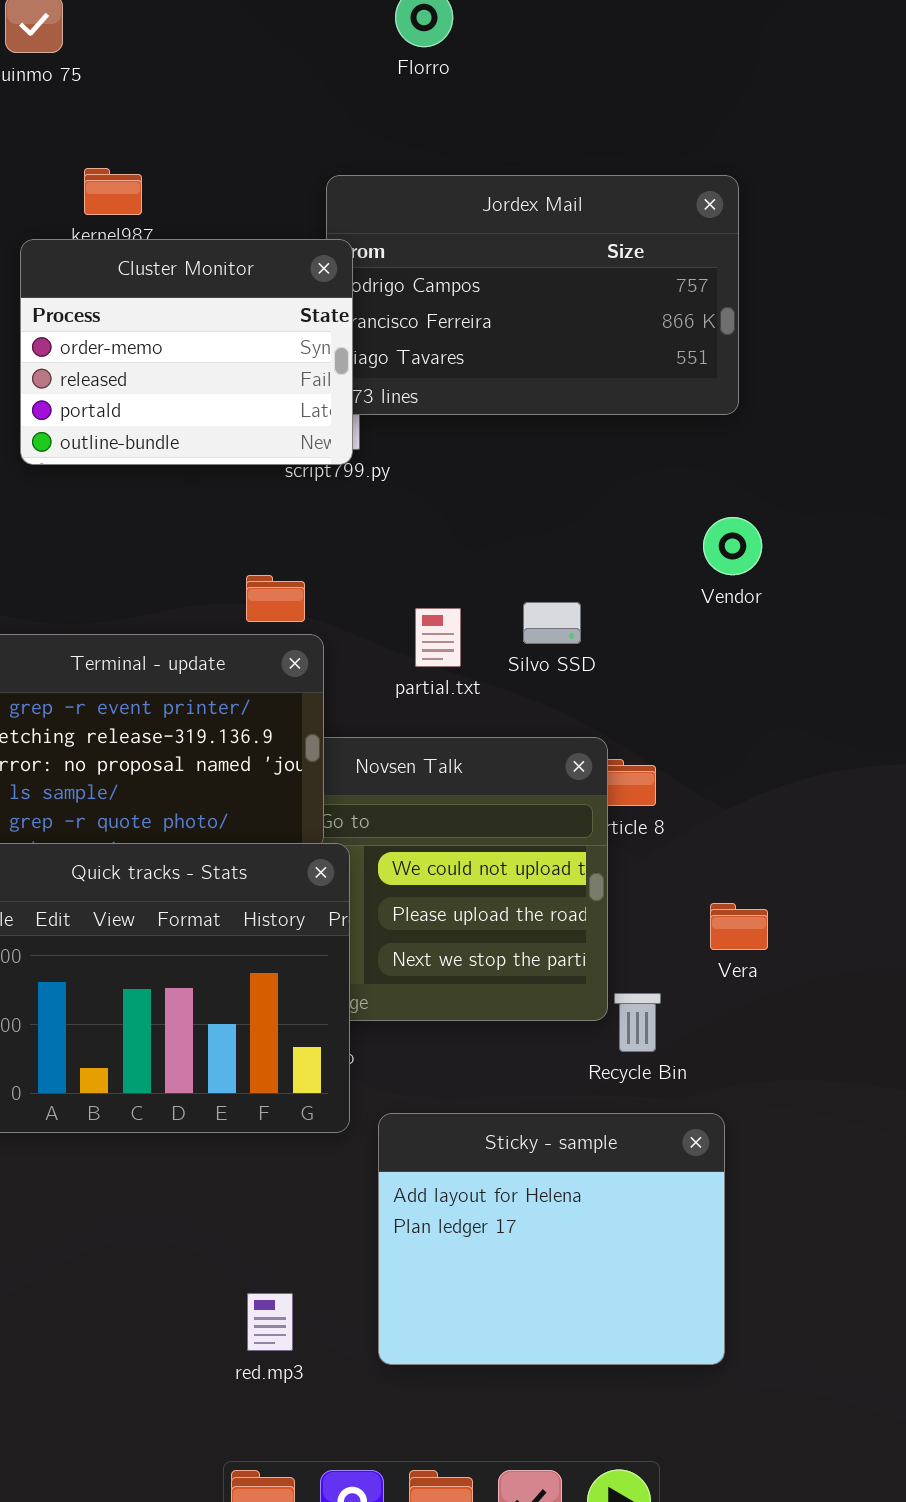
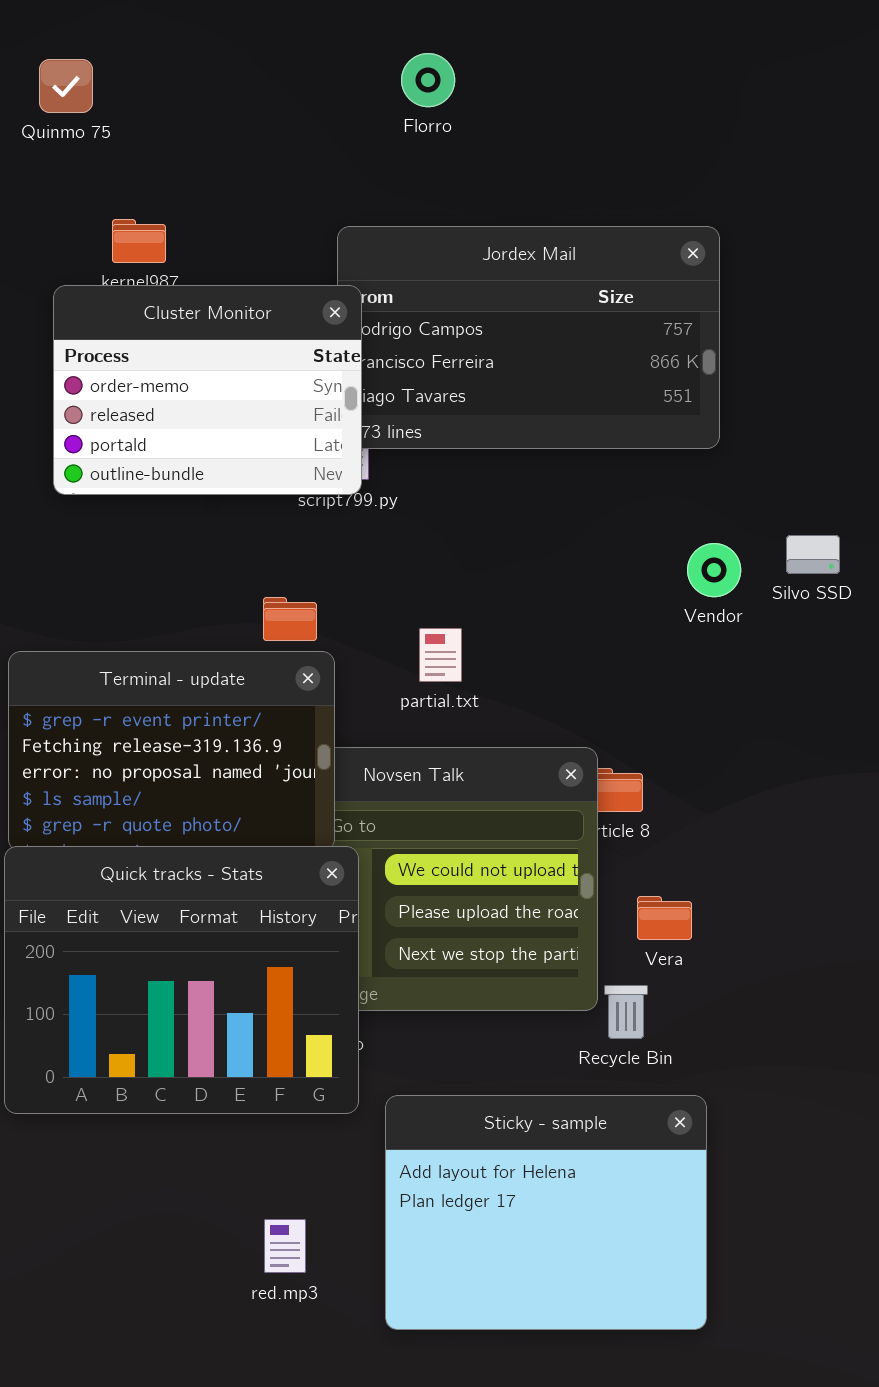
Silvo SSD: [523,602,581,644] -> [786,535,840,574], moved
Vera: [710,903,768,950] -> [637,896,692,940], moved
red.mp3: [247,1293,293,1351] -> [264,1219,306,1273], moved

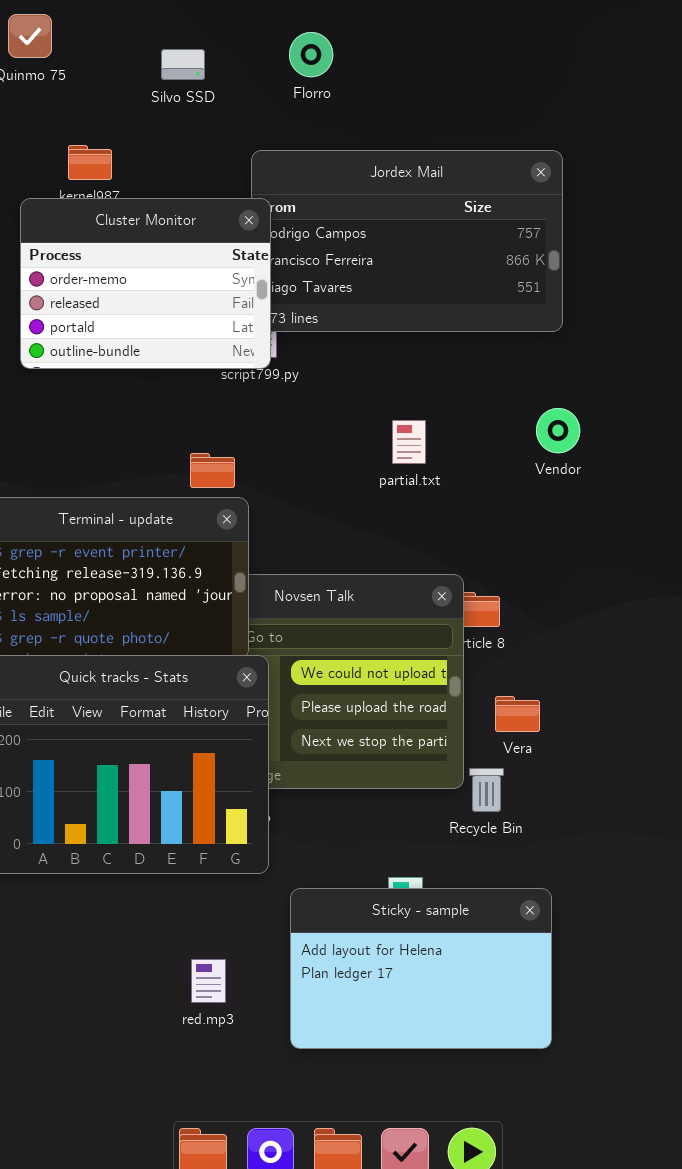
Florro: [401,53,455,107] -> [289,32,333,77], moved
Silvo SSD: [786,535,840,574] -> [161,49,205,80], moved
partial.txt: [419,628,462,682] -> [392,420,426,464], moved
Sticky - sample: [385,1095,707,1330] -> [290,888,552,1049], resized

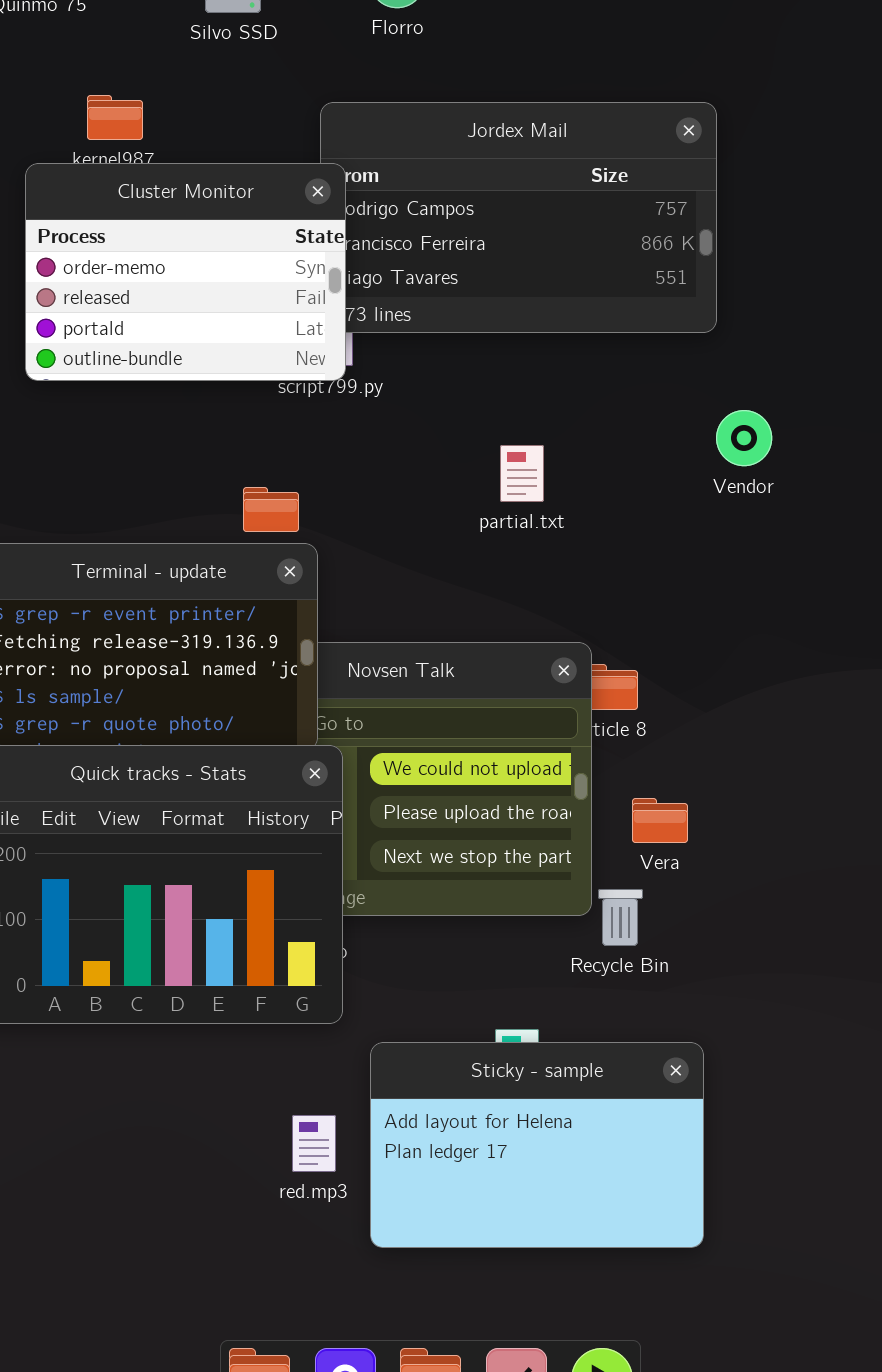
Vendor: [536,408,580,453] -> [716,410,772,466], moved
red.mp3: [191,959,226,1003] -> [292,1115,336,1172], moved

